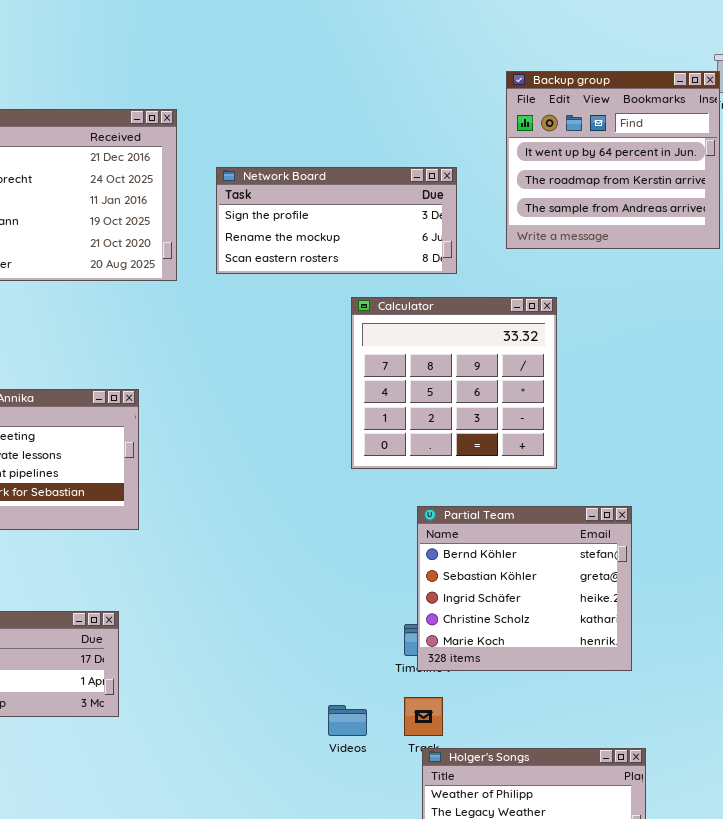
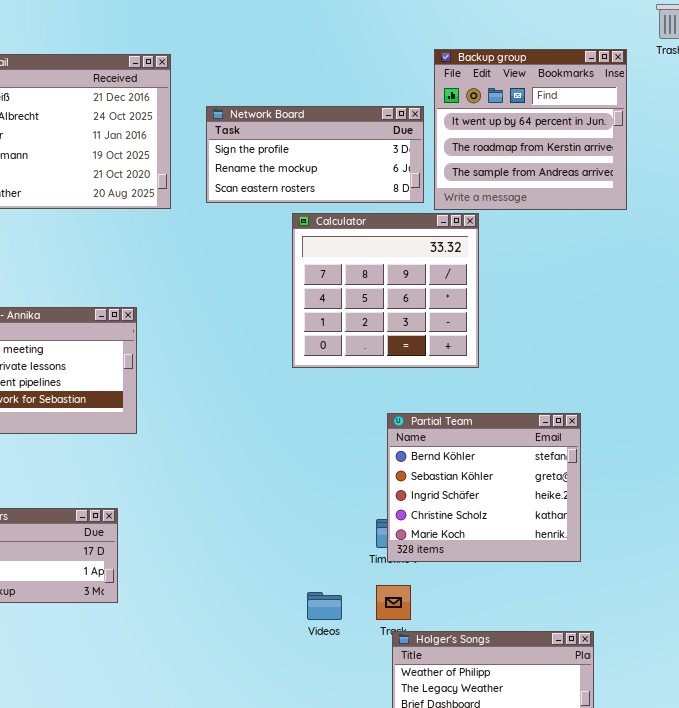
Backup group: [506,71,720,249] -> [434,49,627,210], moved
Calculator: [351,297,557,469] -> [292,213,479,368], moved

